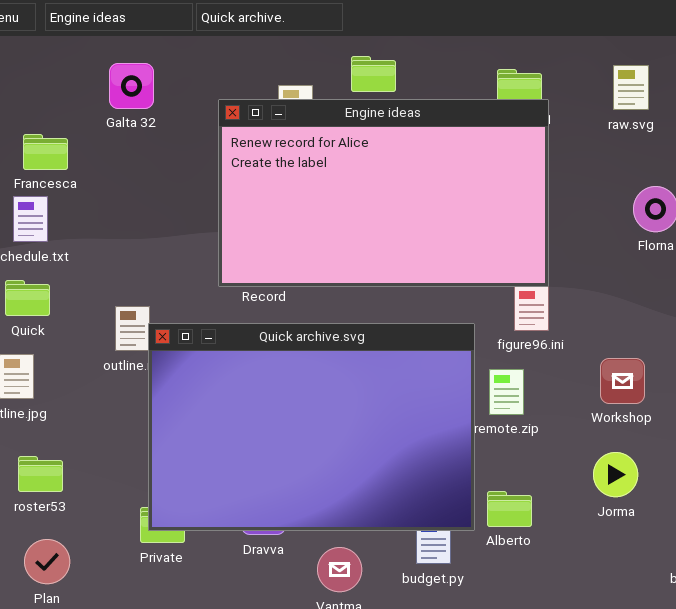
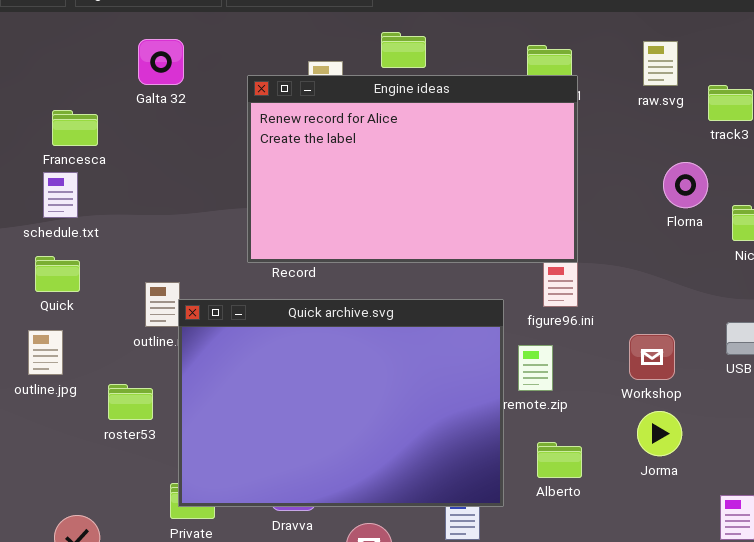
Jorma: [593,452,638,497] -> [637,411,682,456], moved
roster53: [18,456,63,492] -> [108,384,153,420], moved
Alberto: [487,491,532,527] -> [537,442,582,478], moved

